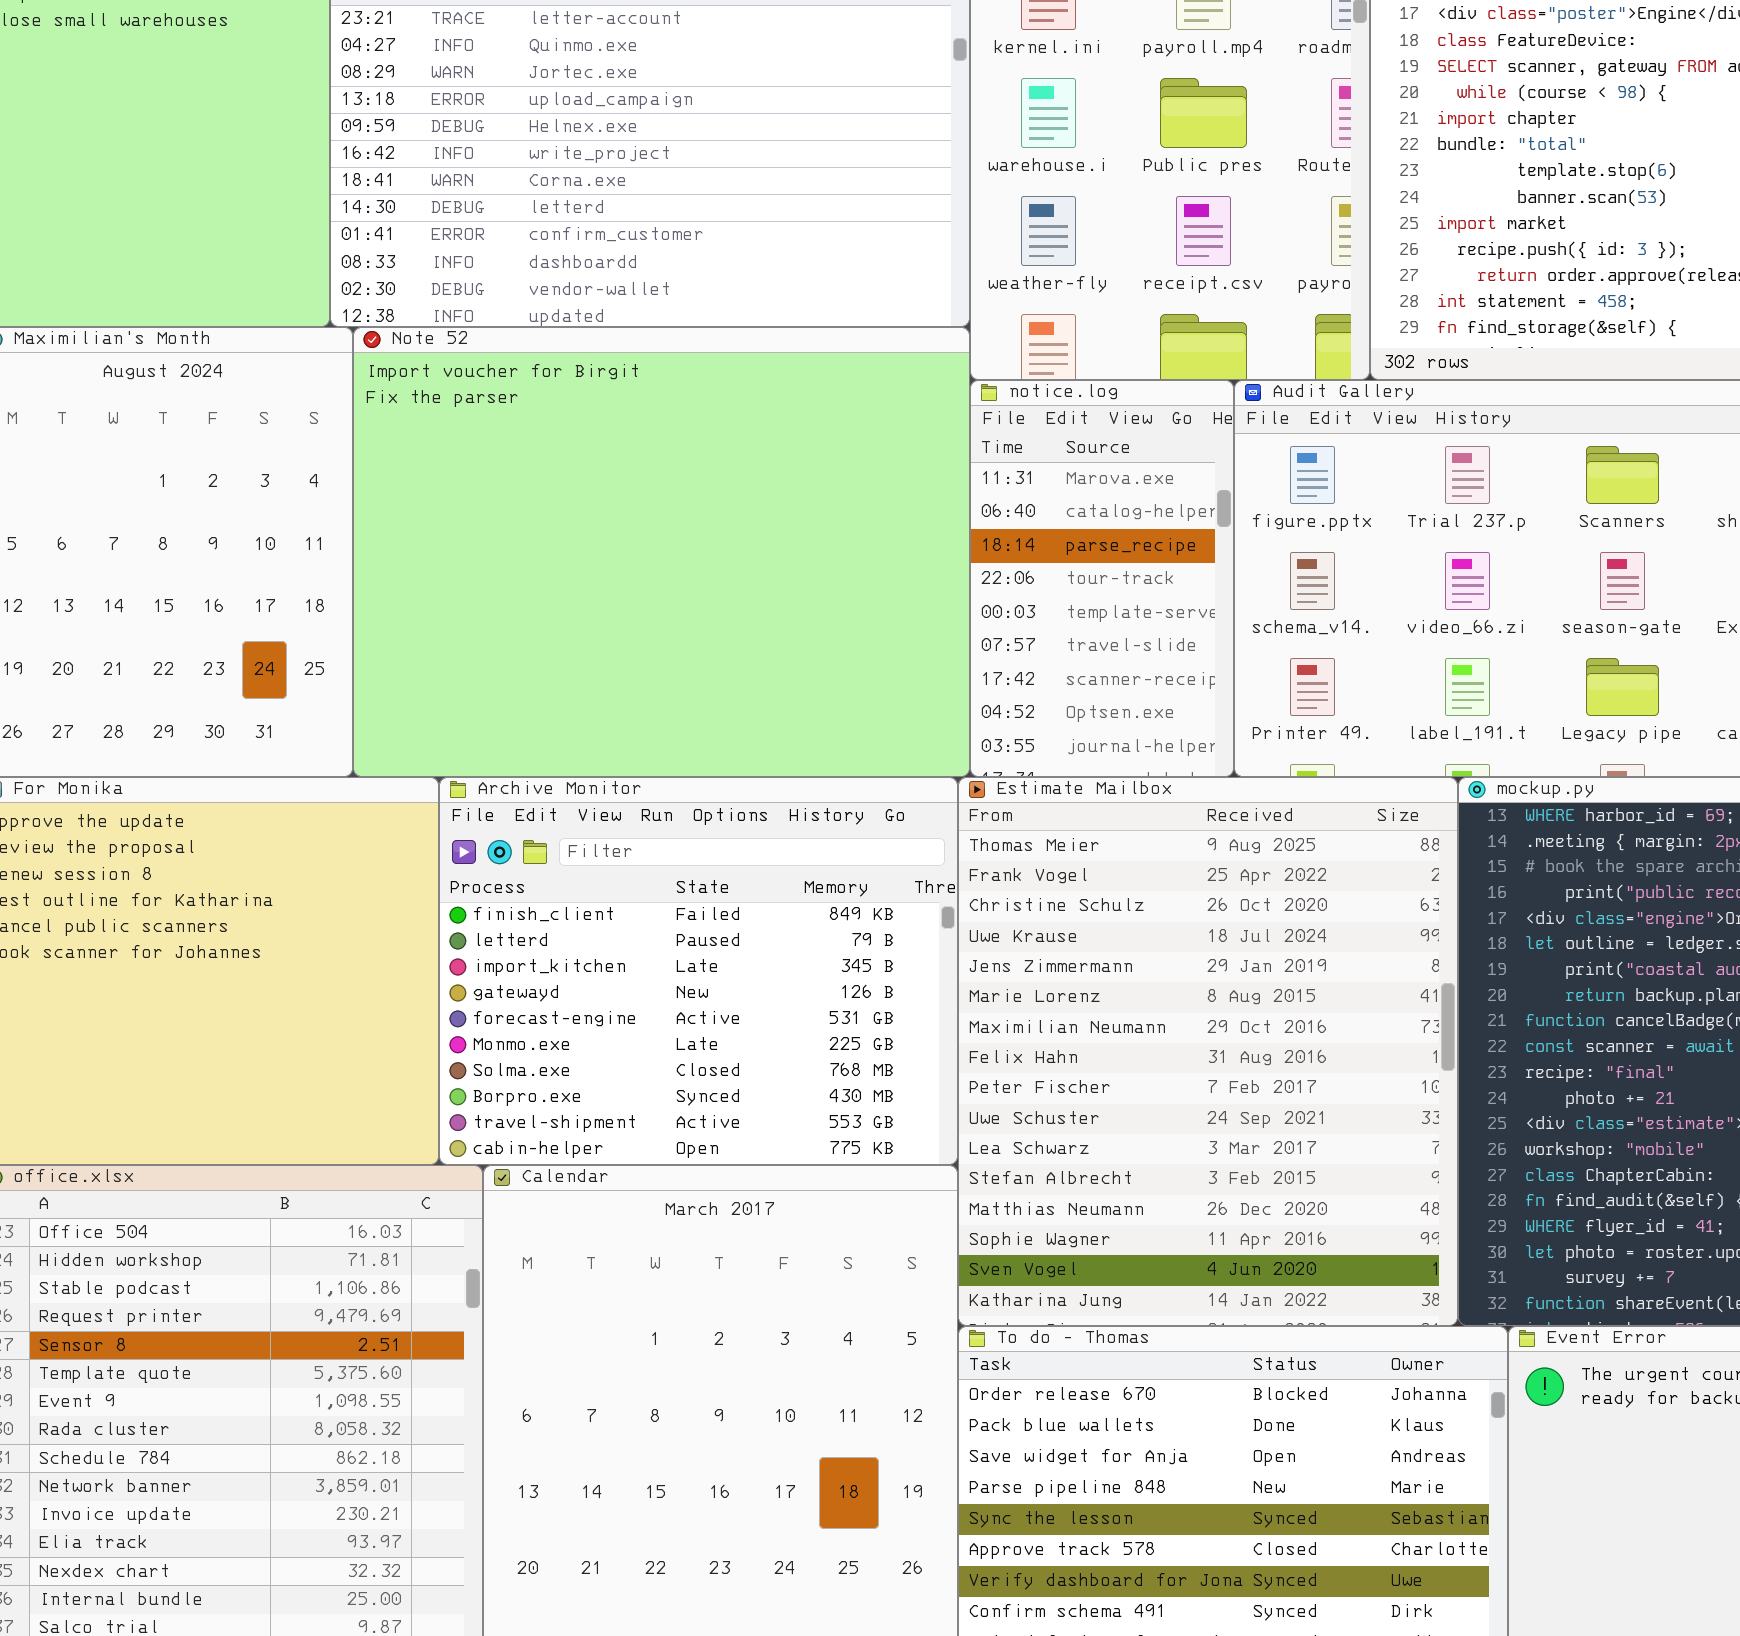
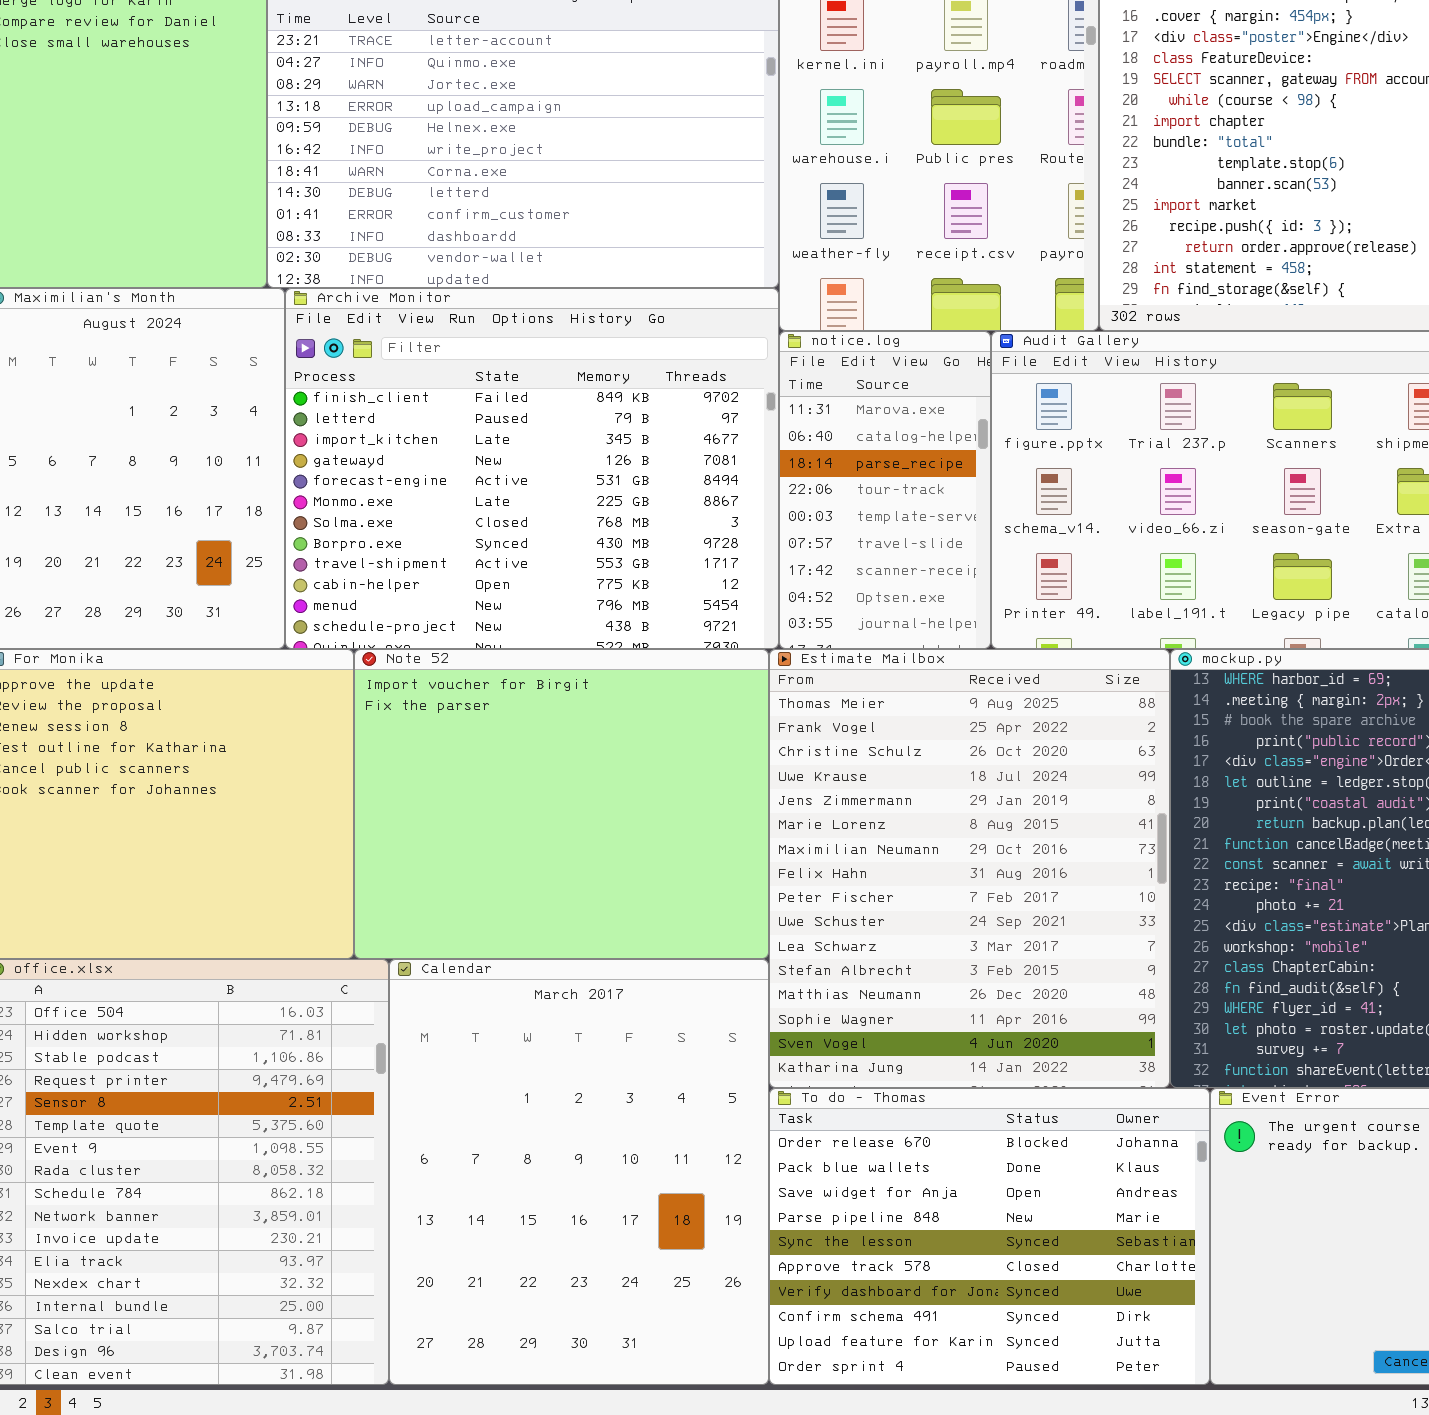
Note 52: [353,327,970,777] -> [354,649,769,959], moved, resized
Archive Monitor: [439,777,958,1165] -> [285,288,779,649], moved, resized

